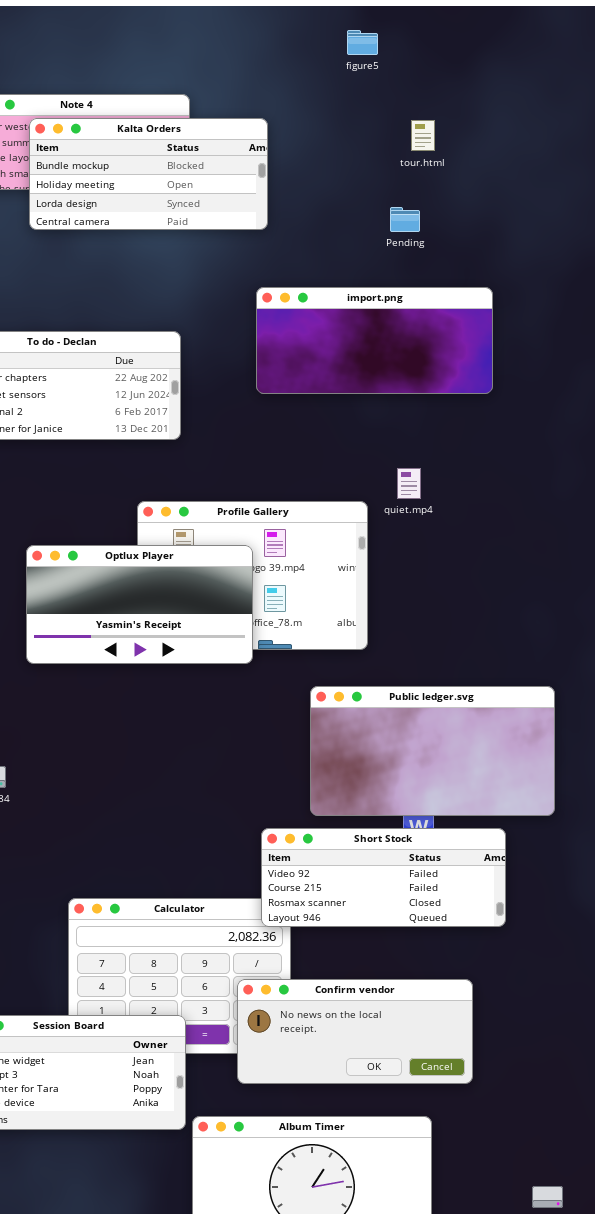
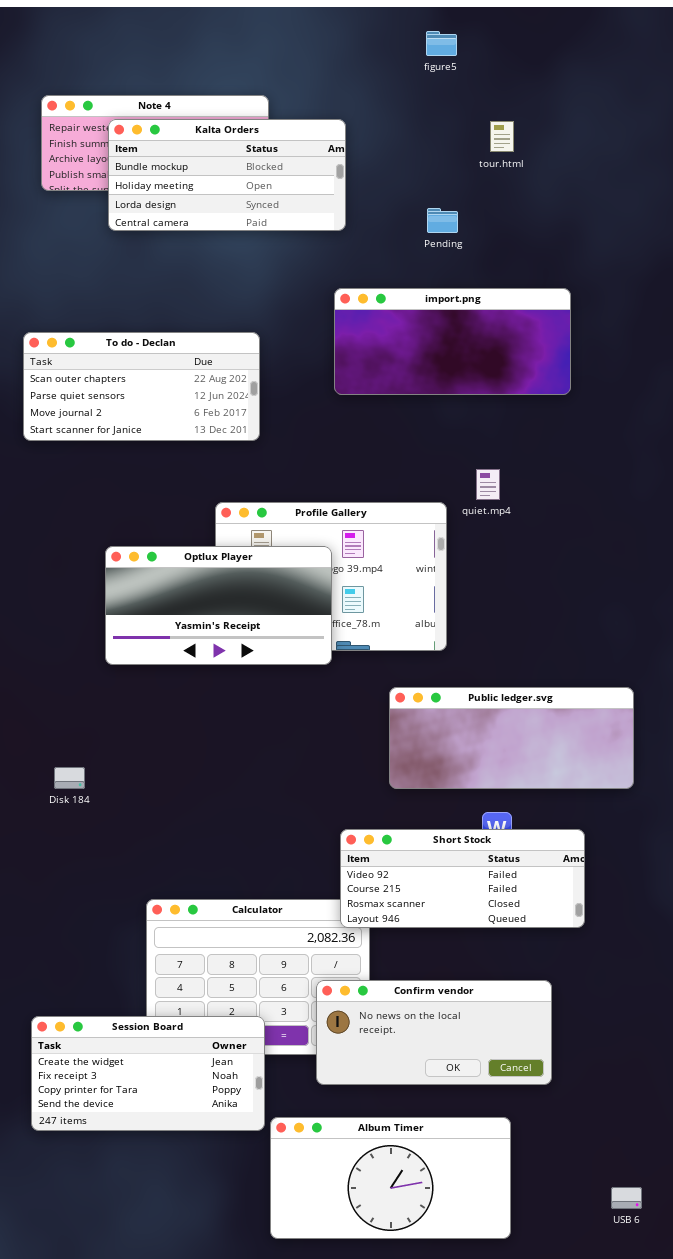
Pending: [390,207,420,232] -> [427,208,458,233], moved
Public ledger.svg: [310,686,555,816] -> [389,687,634,789], resized

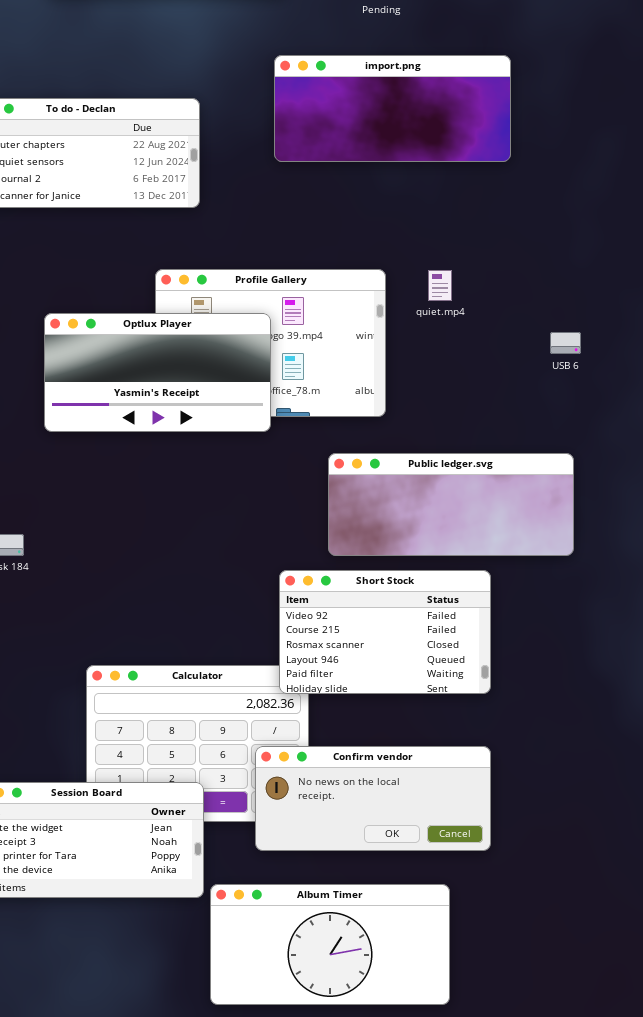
quiet.mp4: [476,469,500,500] -> [428,270,452,301], moved
Short Stock: [340,829,585,928] -> [279,570,491,694], resized
USB 6: [611,1187,642,1209] -> [550,332,581,354], moved

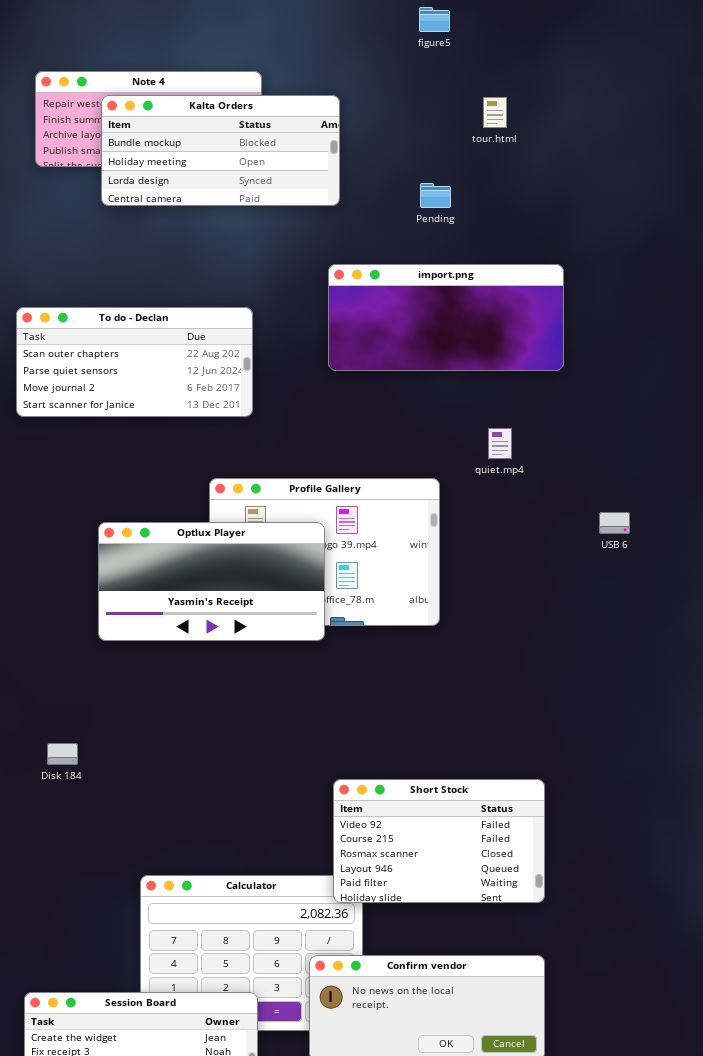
quiet.mp4: [428,270,452,301] -> [488,428,512,459], moved
USB 6: [550,332,581,354] -> [599,512,630,534], moved
Public ledger.svg: [328,453,574,556] -> none, closed

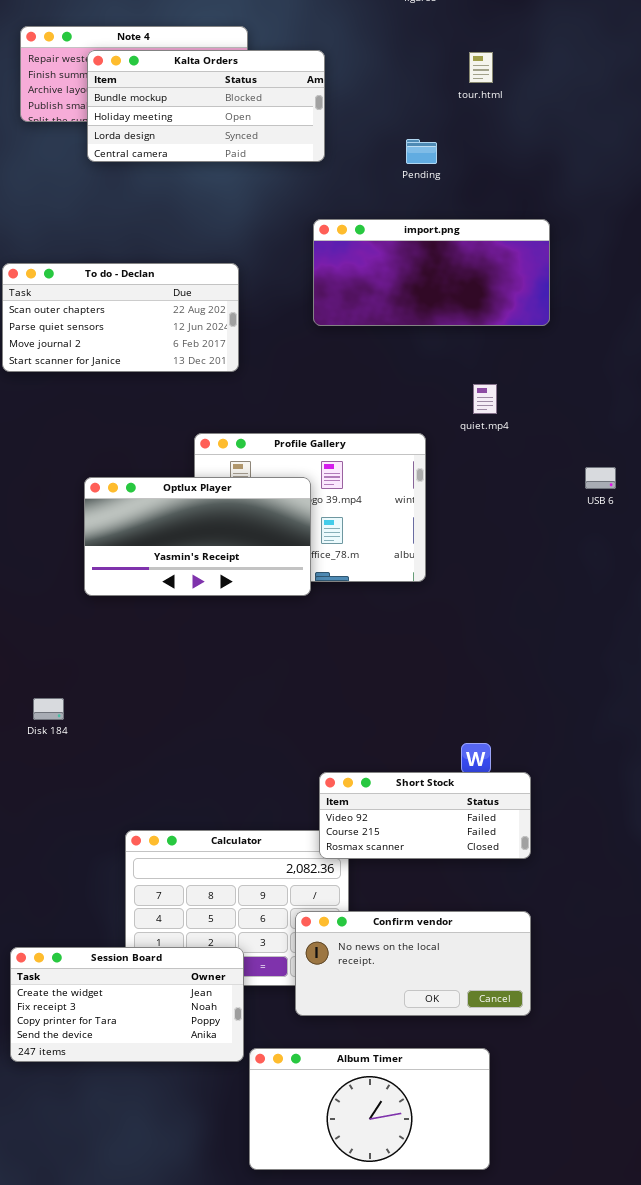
Short Stock: [333,779,545,903] -> [319,772,531,859], resized

